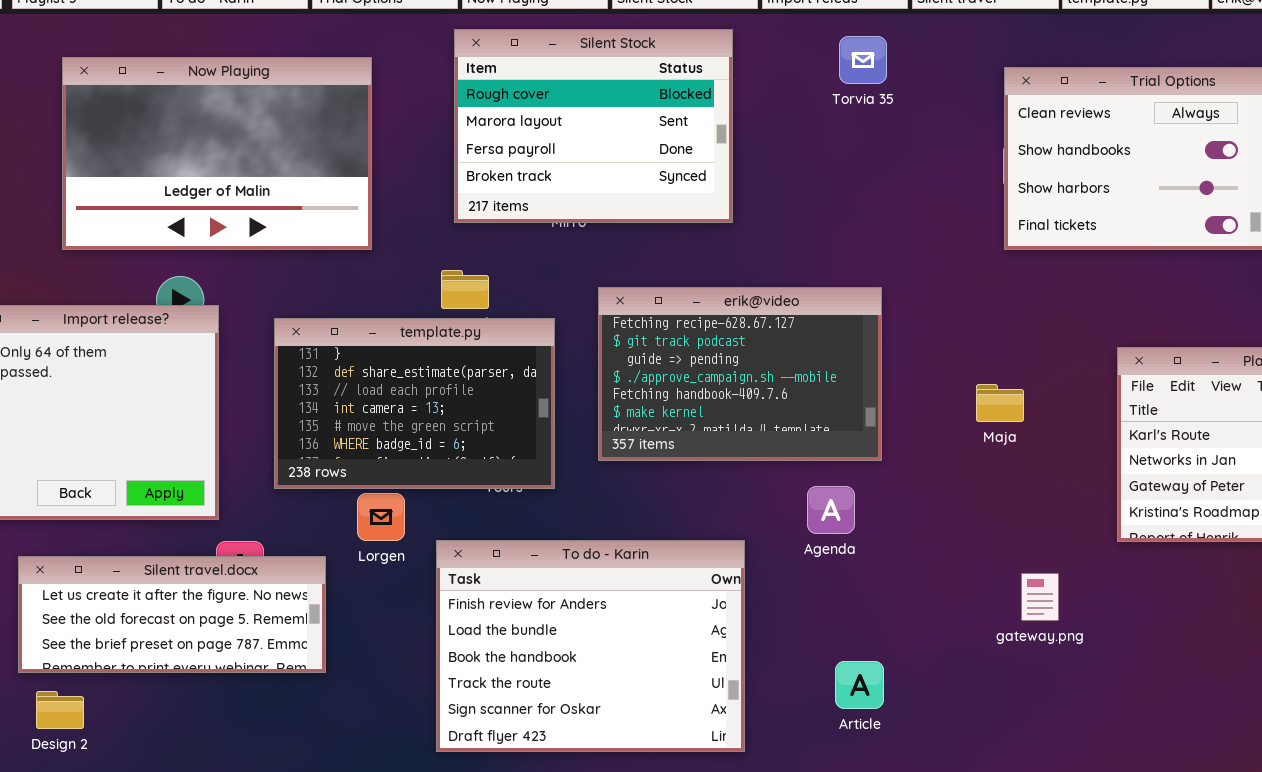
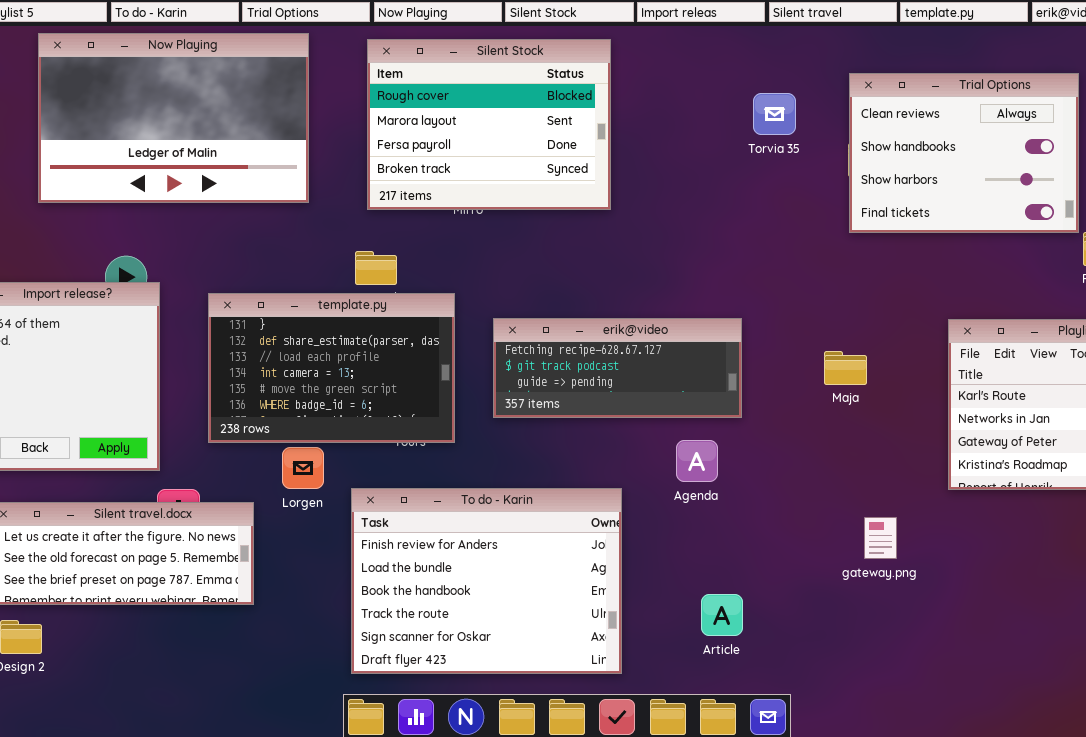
Torvia 35: [839,36,887,84] -> [753,93,796,135], moved
Now Playing: [62,57,372,250] -> [38,33,309,203], moved
erik@video: [598,287,882,461] -> [493,318,742,418], resized

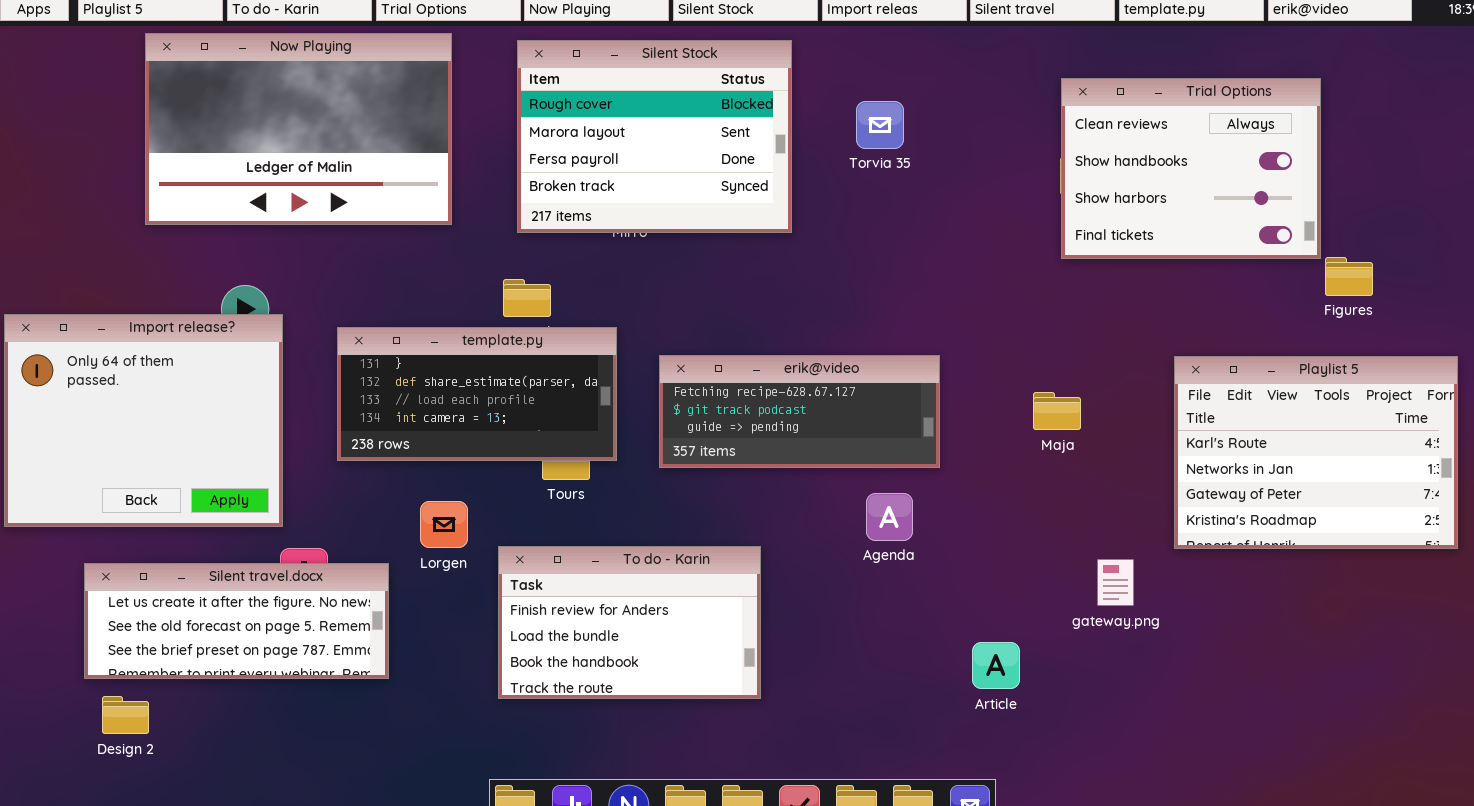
Torvia 35: [753,93,796,135] -> [856,101,904,149], moved
template.py: [208,293,455,443] -> [337,327,617,461], resized
To do - Karin: [351,488,622,674] -> [498,546,761,699], resized
gateway.png: [864,517,897,559] -> [1097,559,1134,606], moved
Article: [701,594,743,636] -> [972,642,1020,689], moved

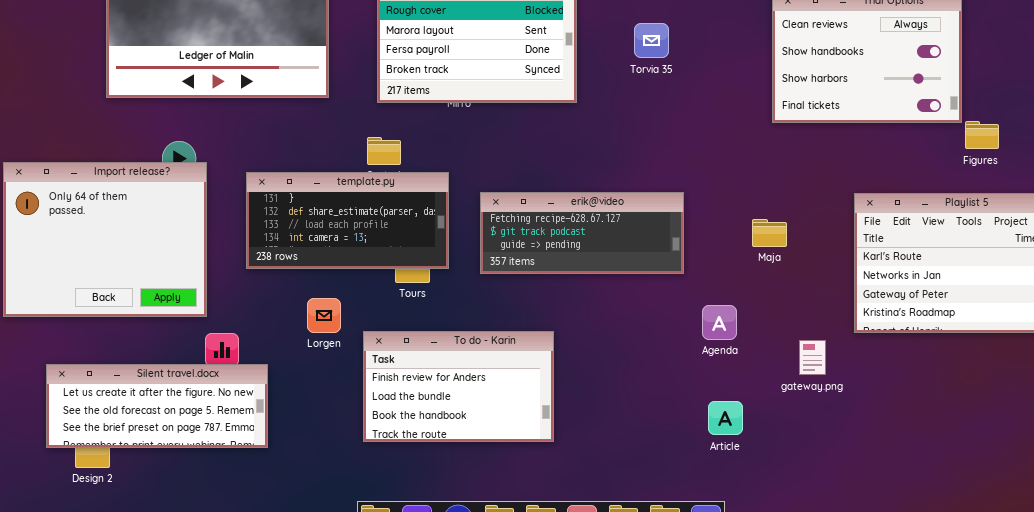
Torvia 35: [856,101,904,149] -> [634,23,669,58], moved
Agenda: [866,493,913,541] -> [702,305,737,340], moved
Silent travel.docx: [84,563,389,679] -> [46,364,268,448], moved

